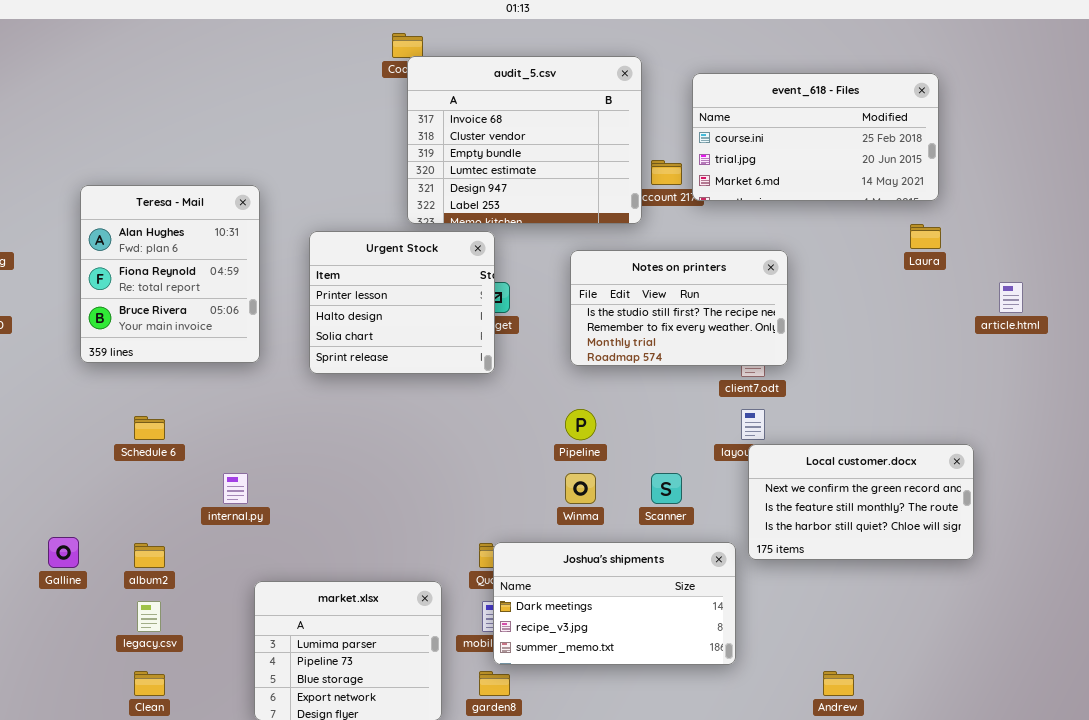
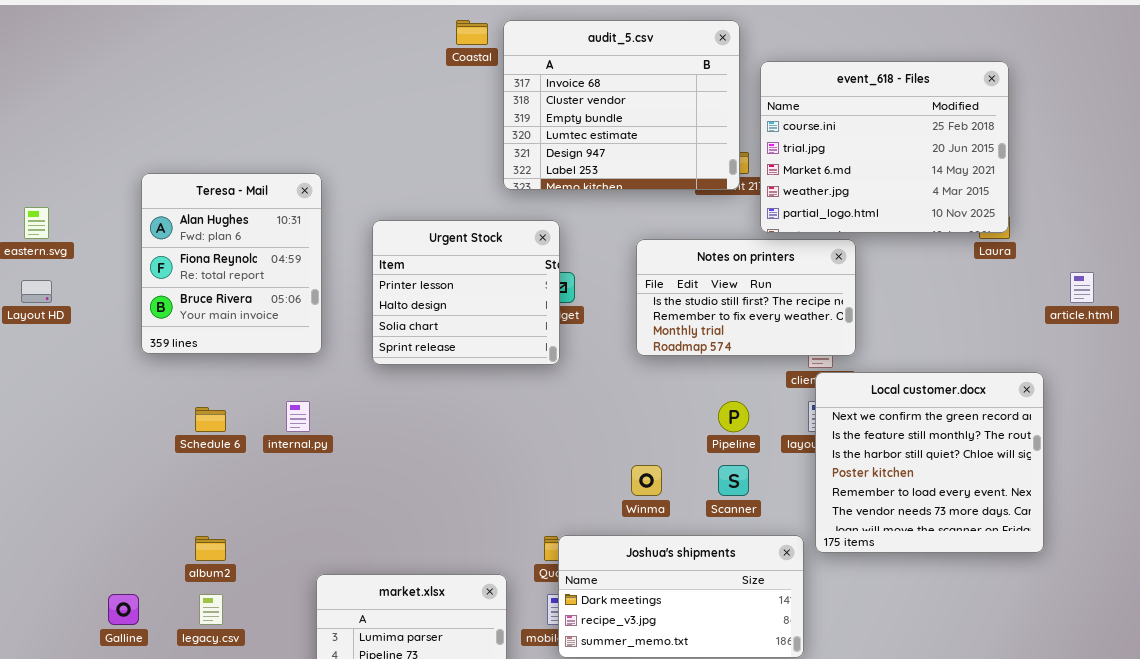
audit_5.csv: [407,56,642,224] -> [503,20,740,190], moved
event_618 - Files: [692,73,939,201] -> [760,61,1009,233], resized
Pipeline: [565,409,596,440] -> [718,401,749,432], moved
Local customer.docx: [748,444,974,560] -> [815,372,1044,553], resized
internal.py: [223,473,248,504] -> [286,401,310,432], moved
Galline: [48,537,79,568] -> [108,594,139,625], moved

